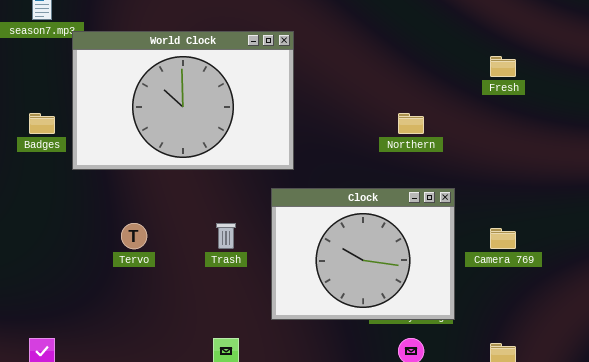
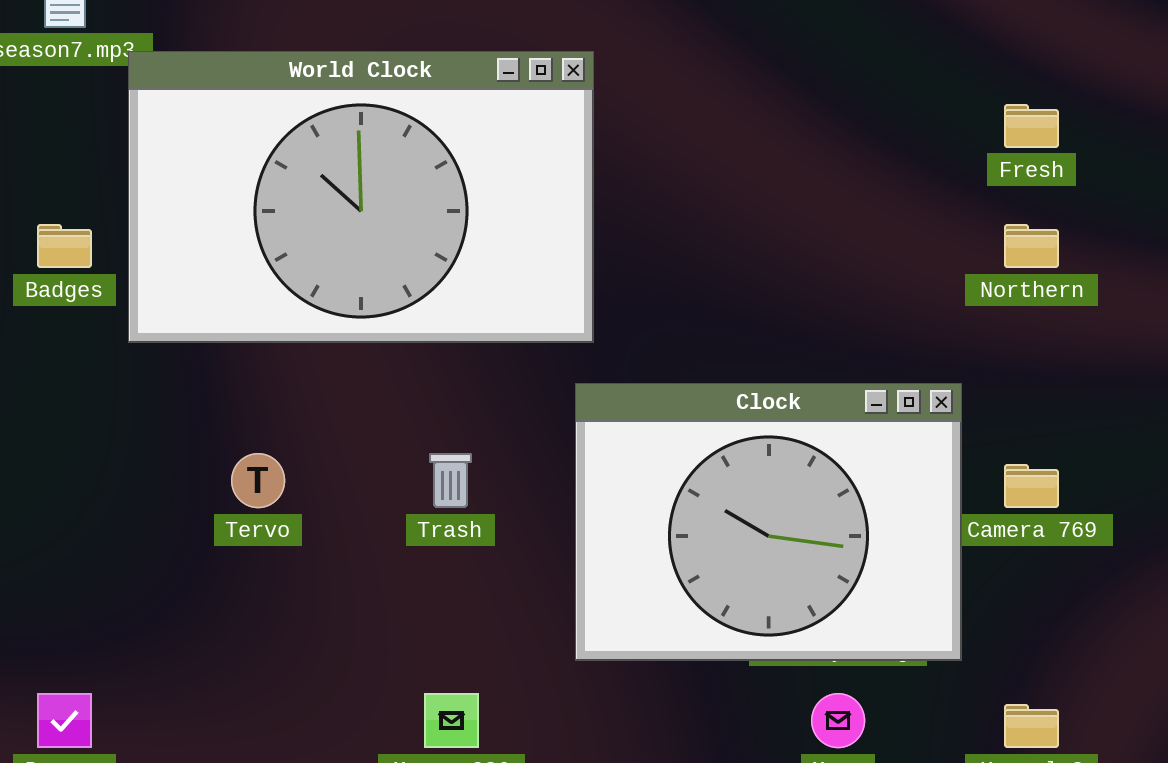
Northern: [398,113,424,134] -> [1004,224,1059,268], moved
Clock: [271,188,455,320] -> [575,383,962,661], moved

